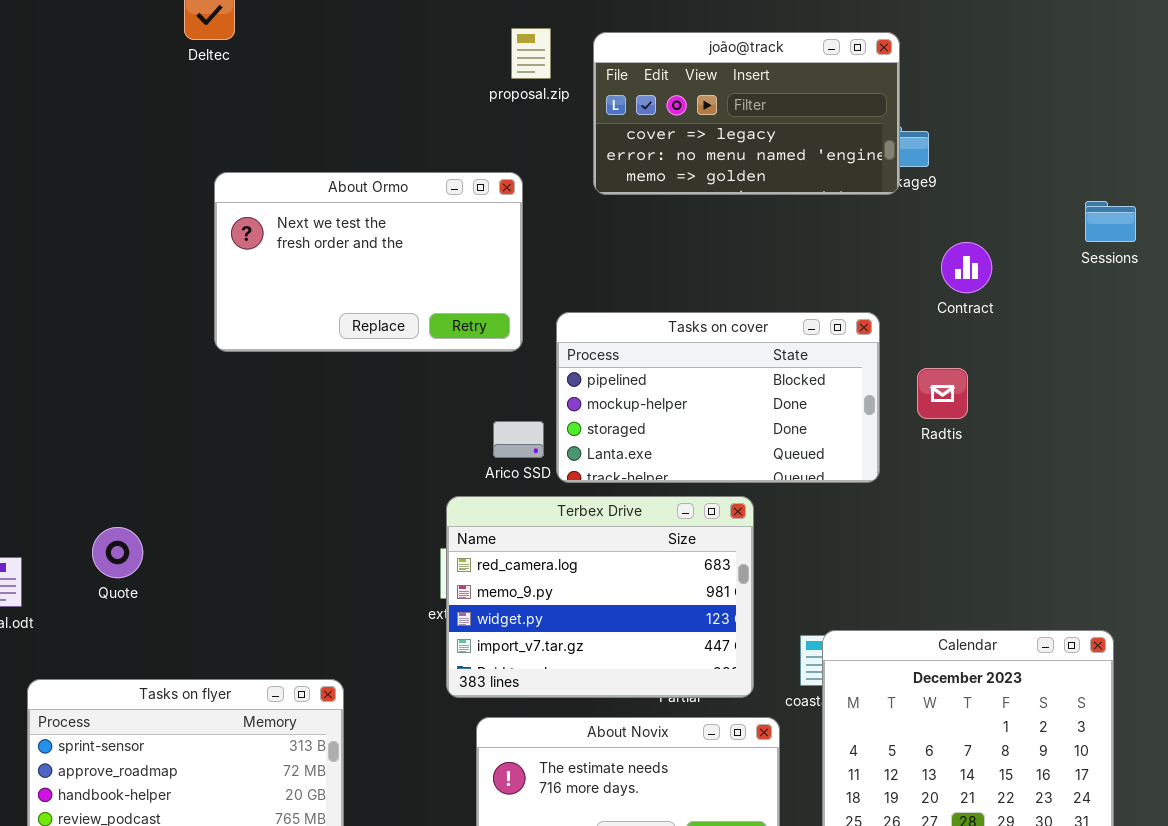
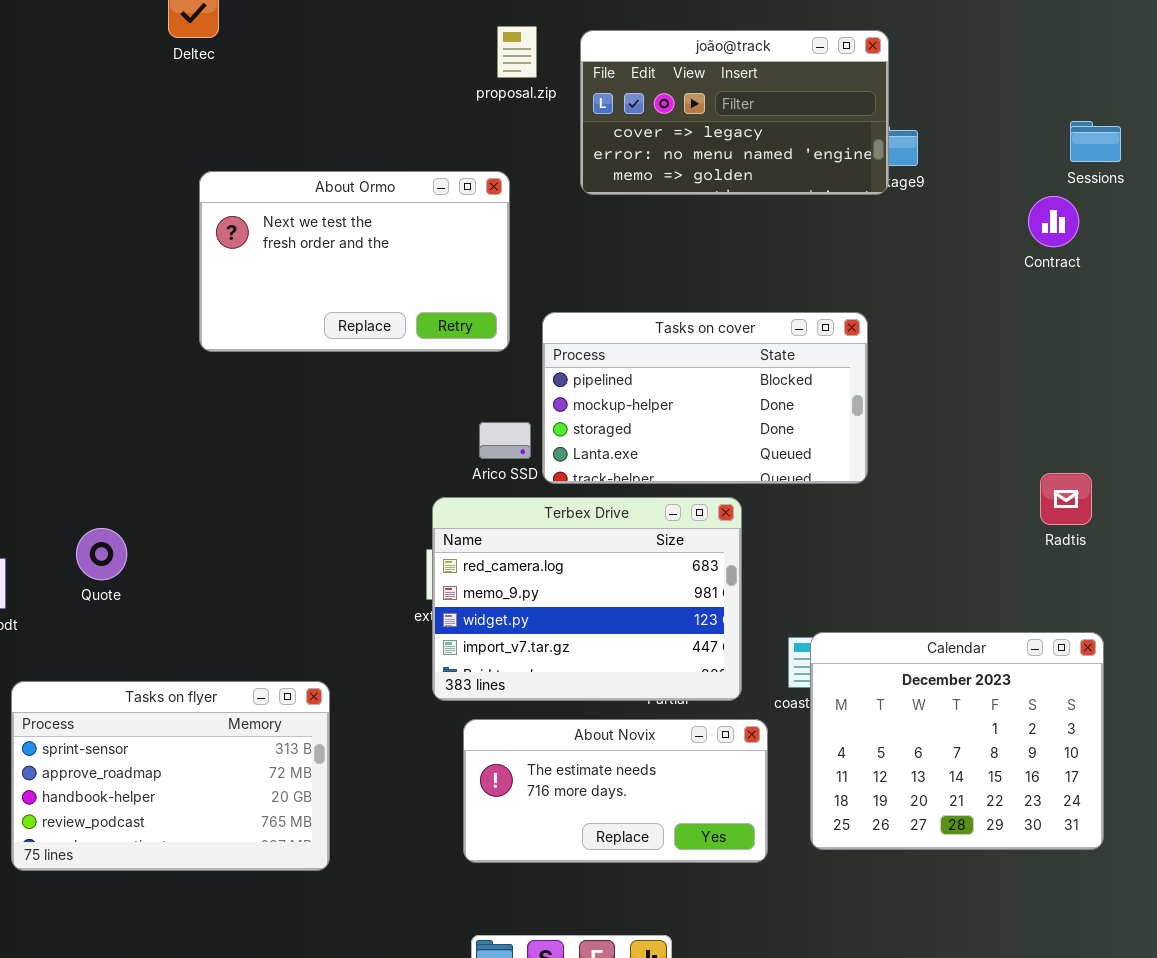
Sessions: [1085,201,1136,242] -> [1070,121,1121,162], moved
Contract: [941,242,992,293] -> [1028,196,1079,247], moved
Radtis: [917,368,968,419] -> [1040,473,1092,525], moved

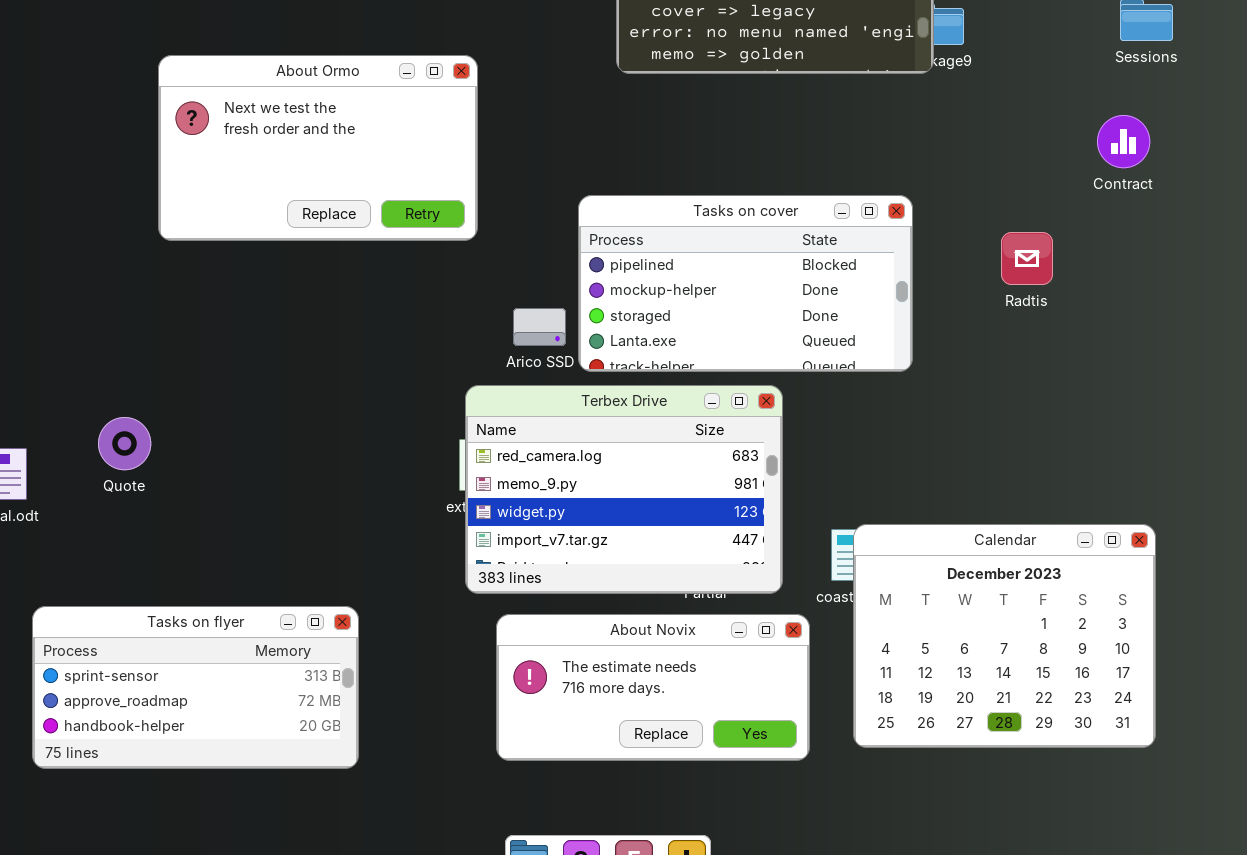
About Ormo: [199,171,510,352] -> [158,55,478,241], moved
Contract: [1028,196,1079,247] -> [1097,115,1150,168], moved
Radtis: [1040,473,1092,525] -> [1001,232,1053,285], moved
Tasks on flyer: [11,681,330,871] -> [32,606,359,769], resized

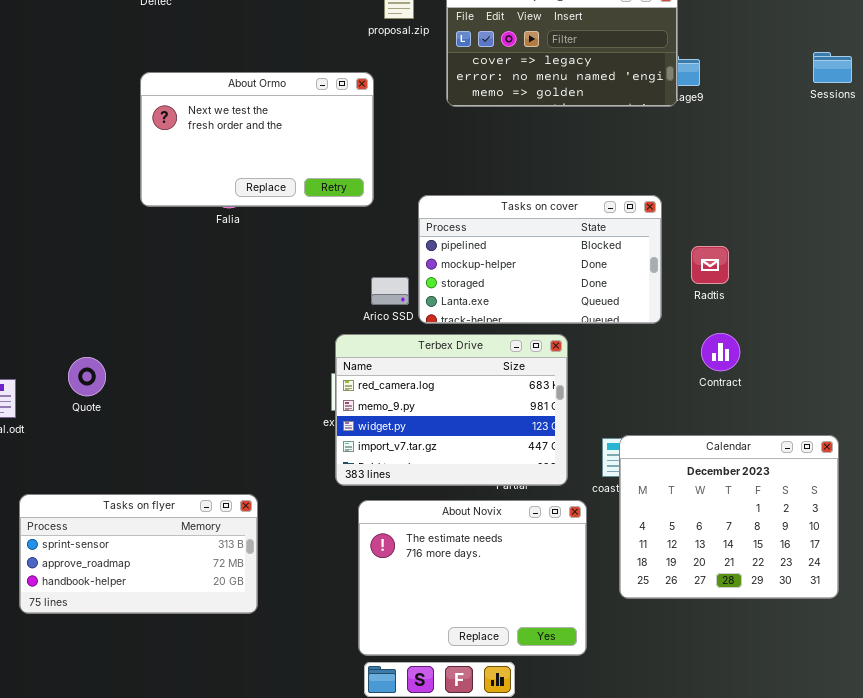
About Ormo: [158,55,478,241] -> [140,72,374,207], moved
Contract: [1097,115,1150,168] -> [701,333,740,371], moved
Radtis: [1001,232,1053,285] -> [691,246,729,284], moved
About Novix: [496,614,810,761] -> [358,500,587,656], resized

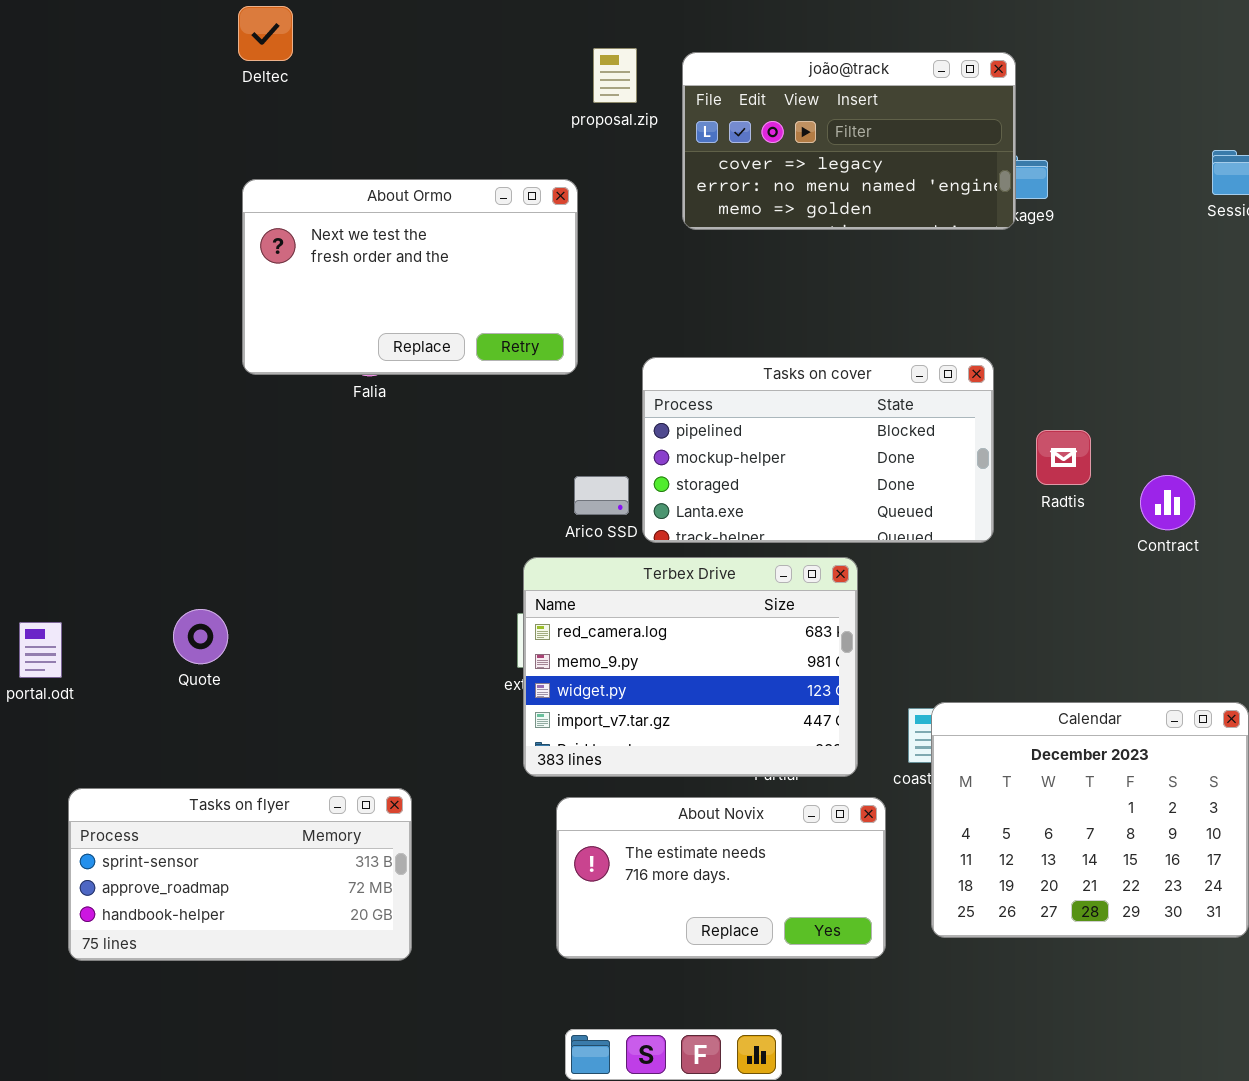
Contract: [701,333,740,371] -> [1140,475,1195,530], moved
Quote: [68,357,106,396] -> [173,609,228,664], moved
About Novix: [358,500,587,656] -> [556,797,886,959], resized

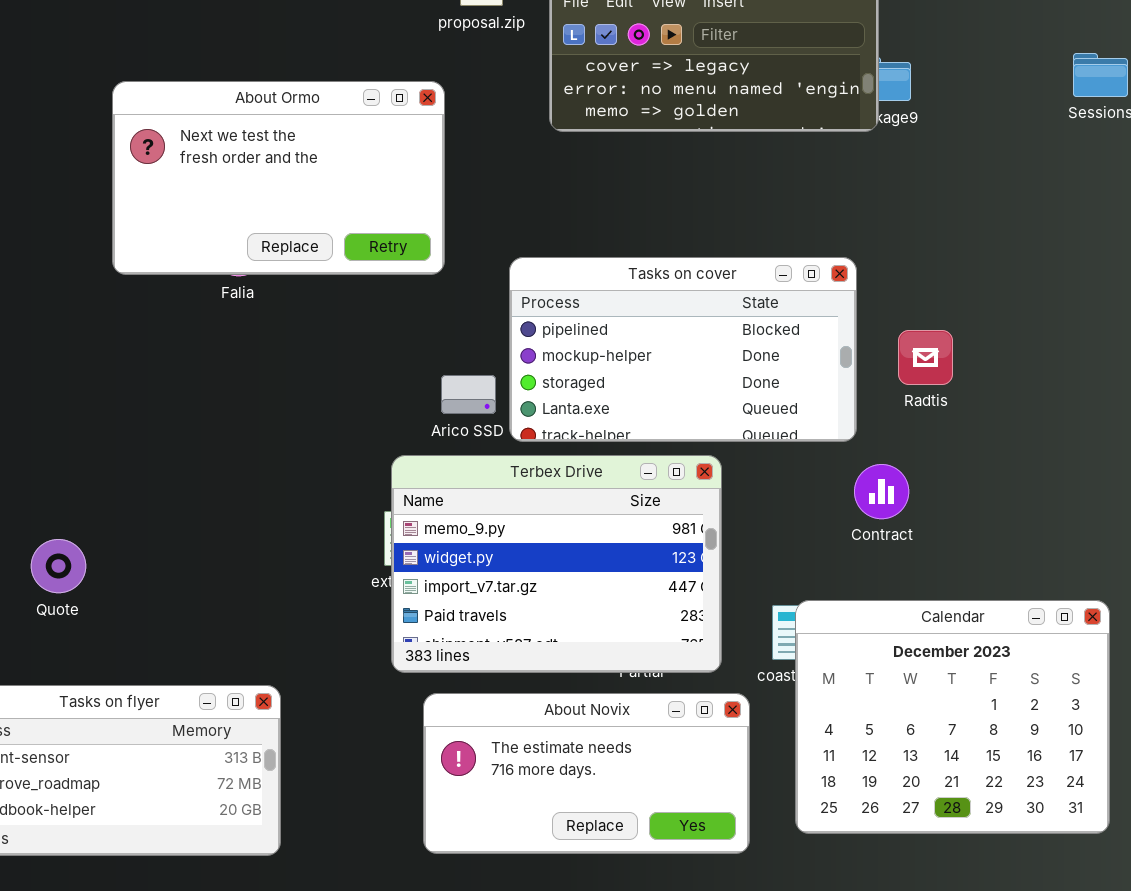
Contract: [1140,475,1195,530] -> [854,464,909,519], moved
Terbex Drive: [523,557,858,777] -> [391,455,722,673], scrolled down 1 row
Quote: [173,609,228,664] -> [31,539,86,593], moved

